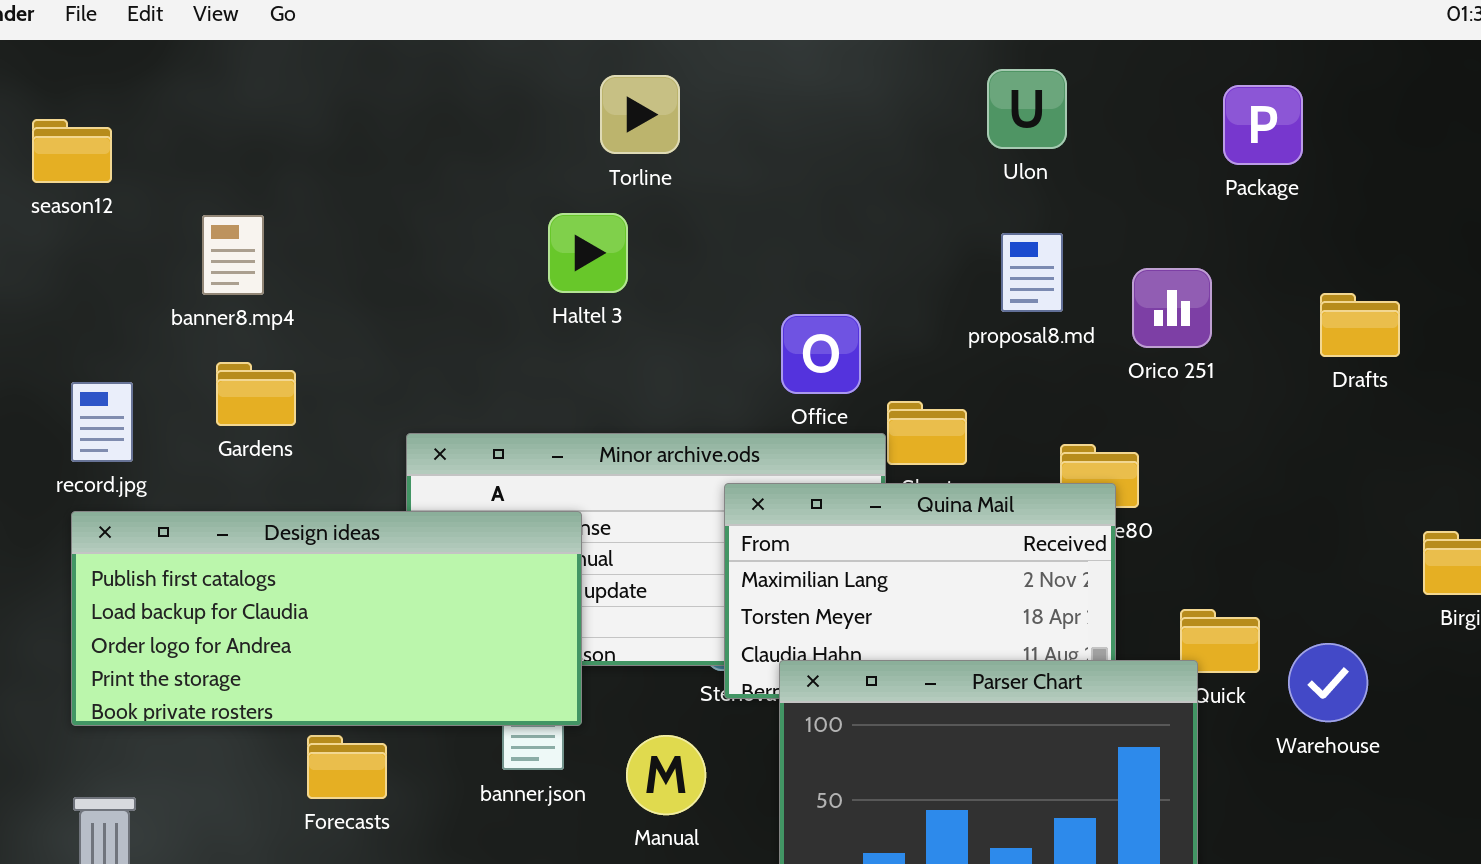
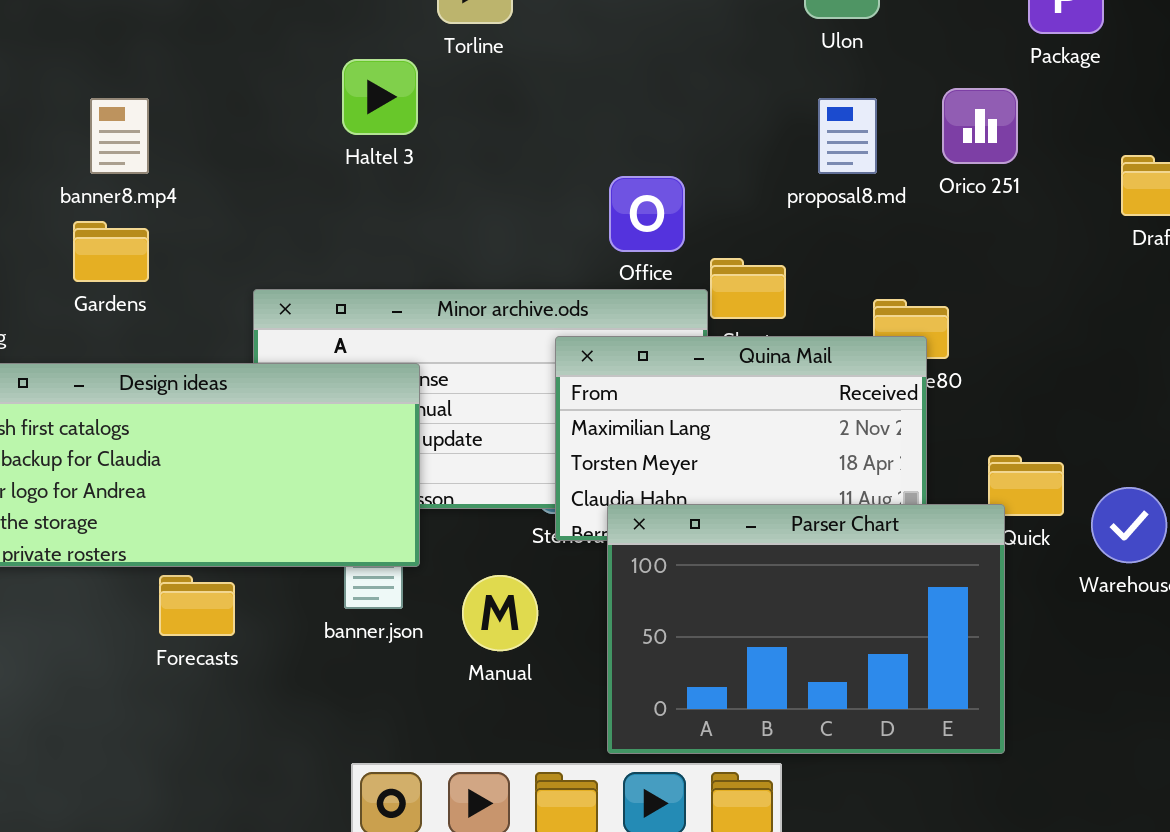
Haltel 3: [548,213,628,293] -> [342,59,418,135], moved
banner8.mp4: [202,215,264,295] -> [90,98,149,174], moved
Orico 251: [1132,268,1212,348] -> [942,88,1018,164], moved

